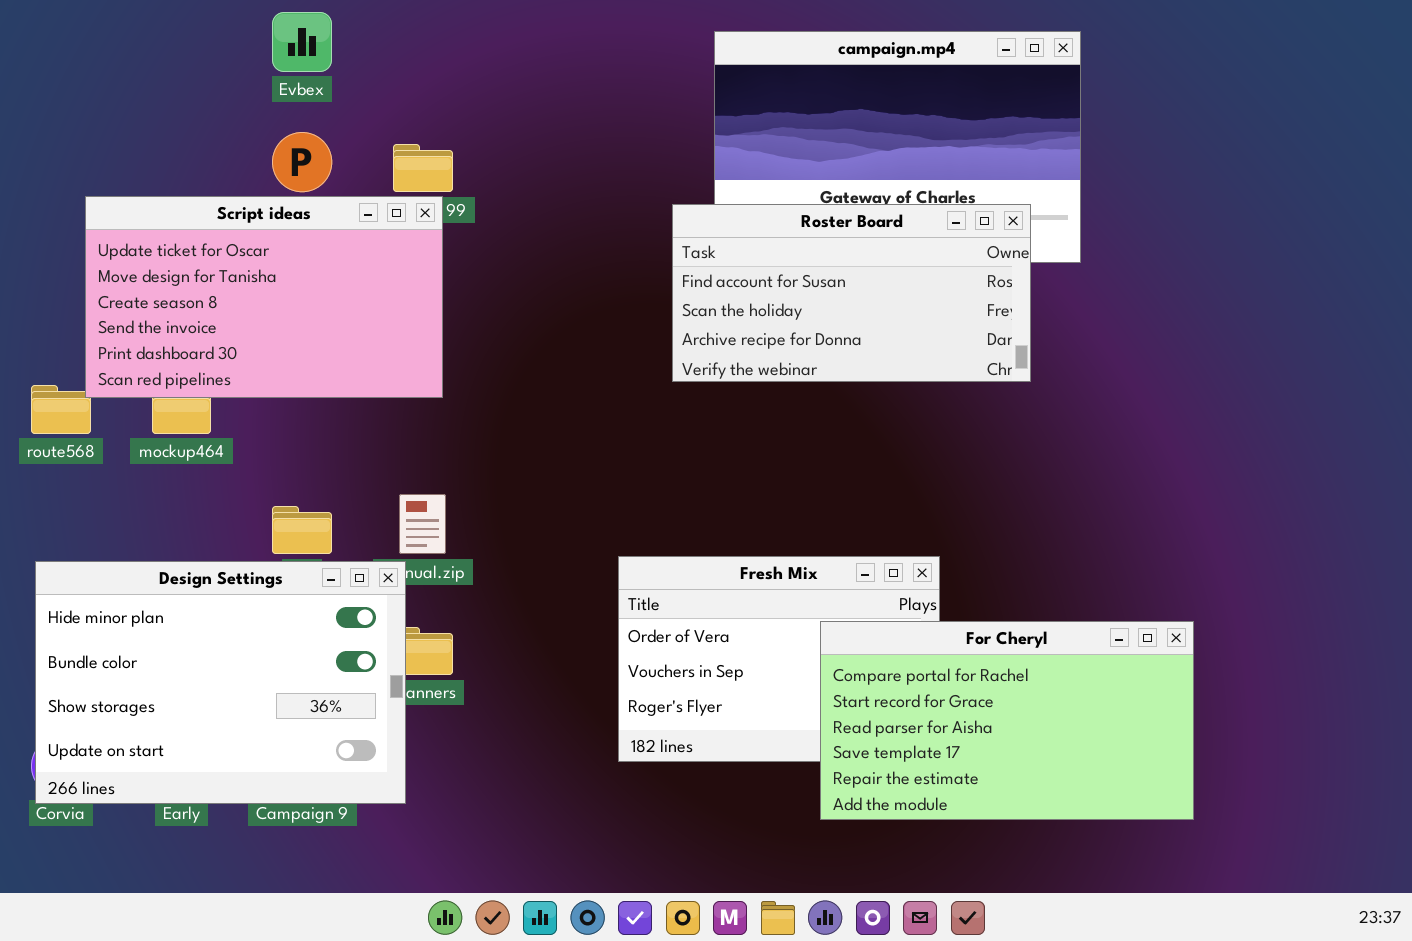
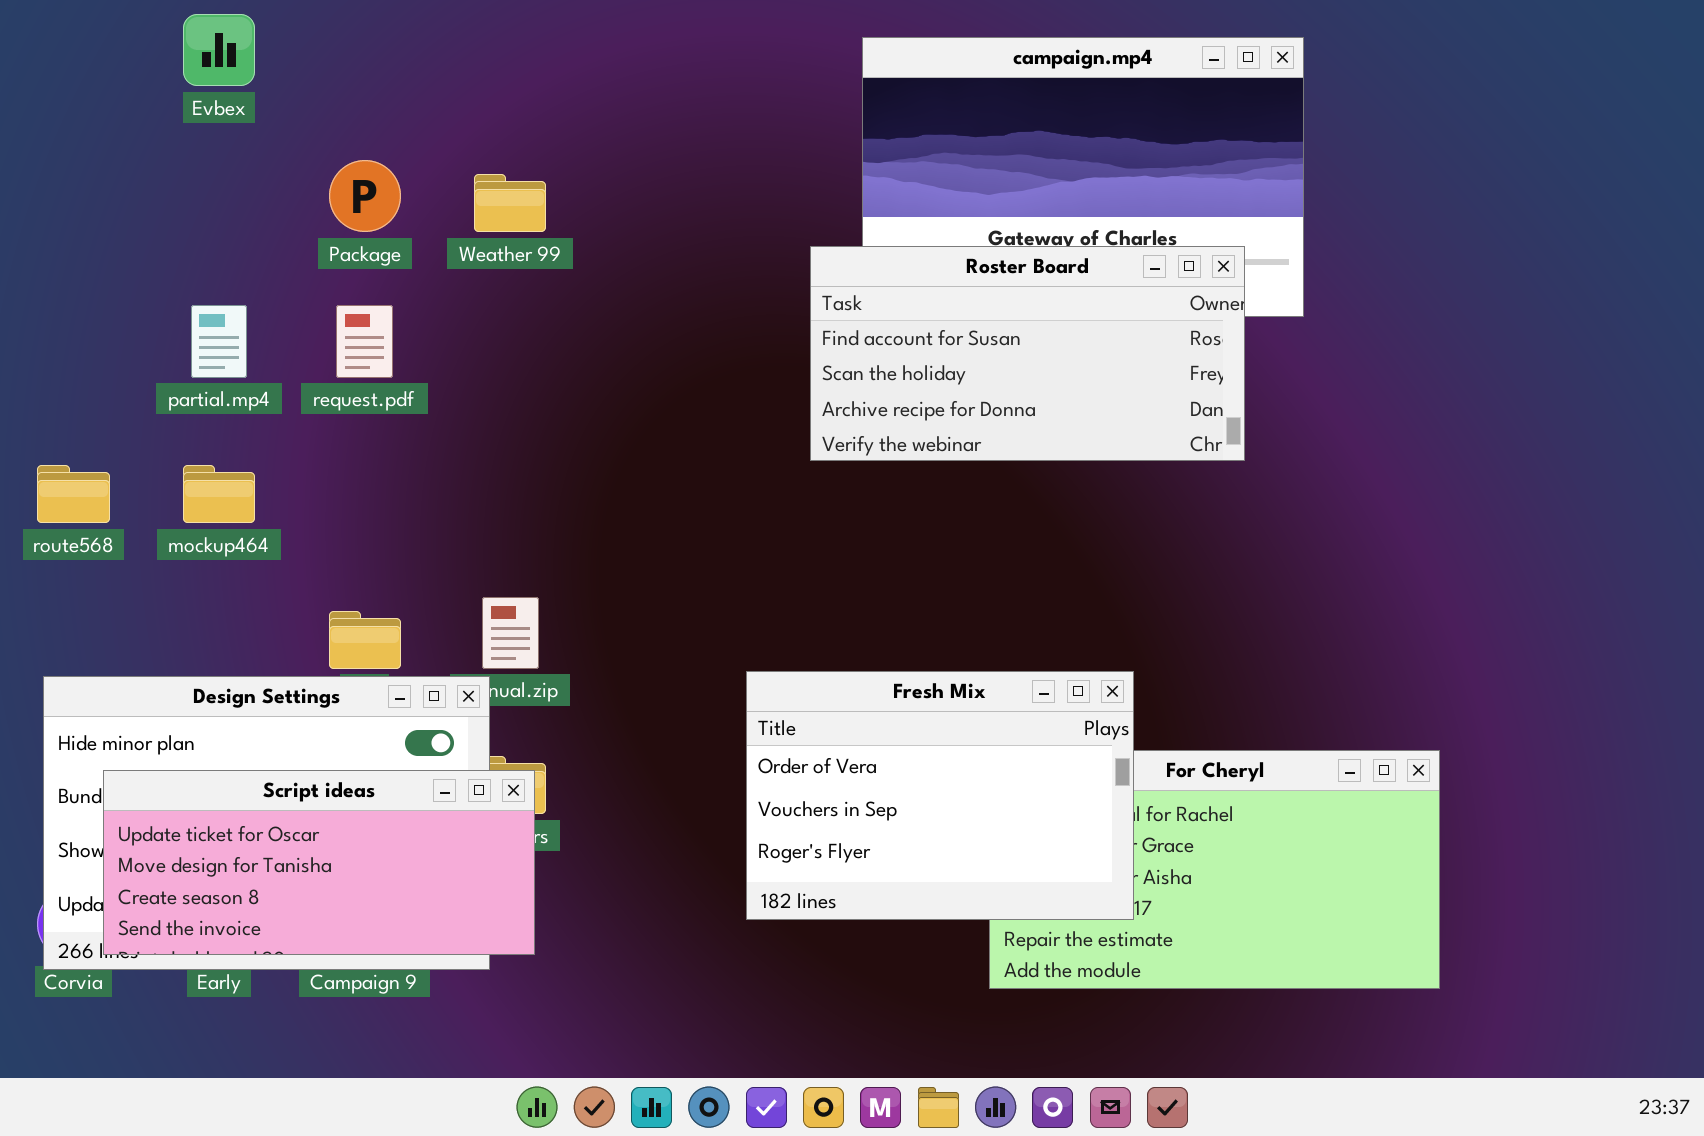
Evbex: [272,12,332,72] -> [183,14,255,86], moved
Script ideas: [85,196,443,398] -> [103,770,535,955], moved, resized
Fresh Mix: [618,556,940,762] -> [746,671,1134,920], raised

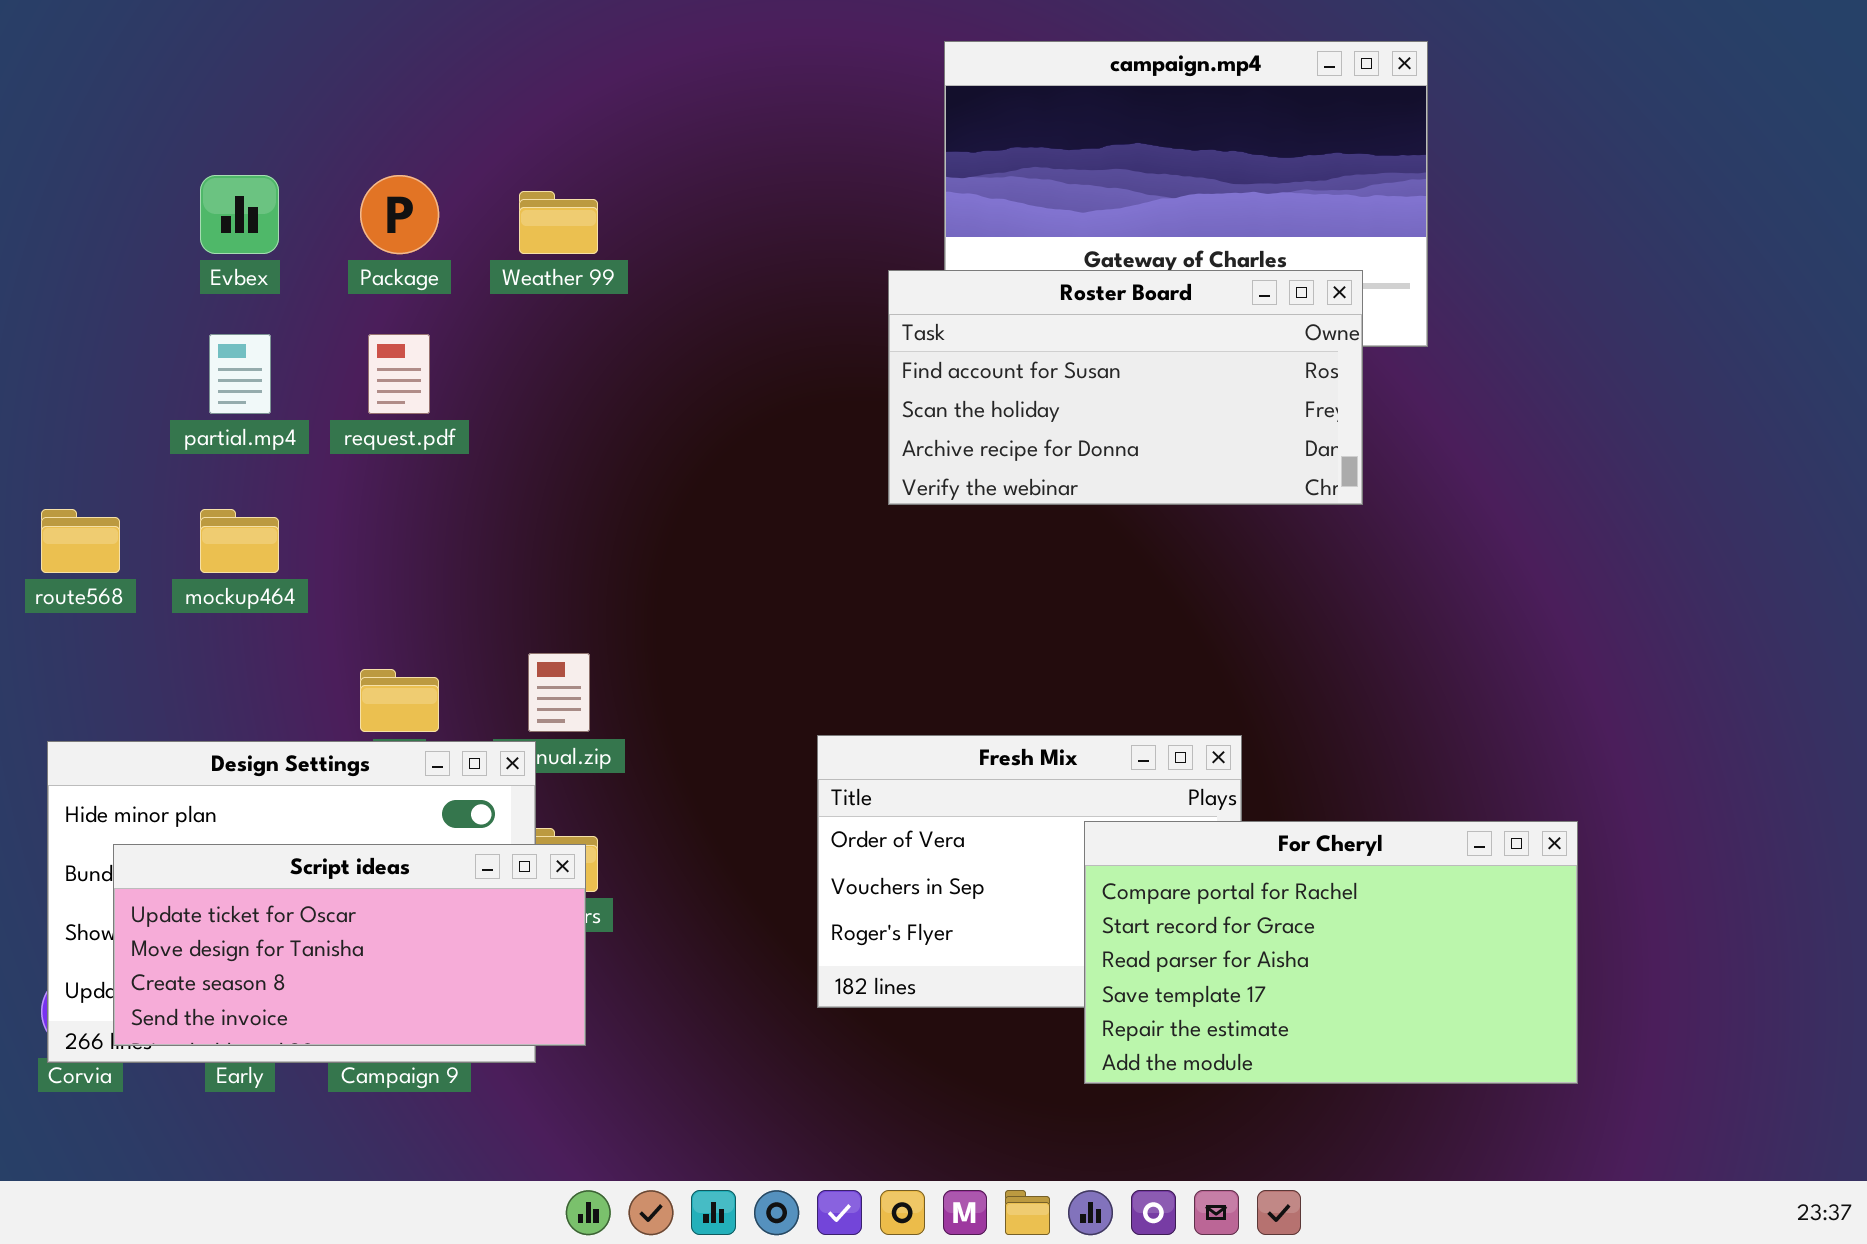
Evbex: [183,14,255,86] -> [200,175,279,254], moved
For Cheryl: [989,750,1440,989] -> [1084,821,1578,1084], raised

